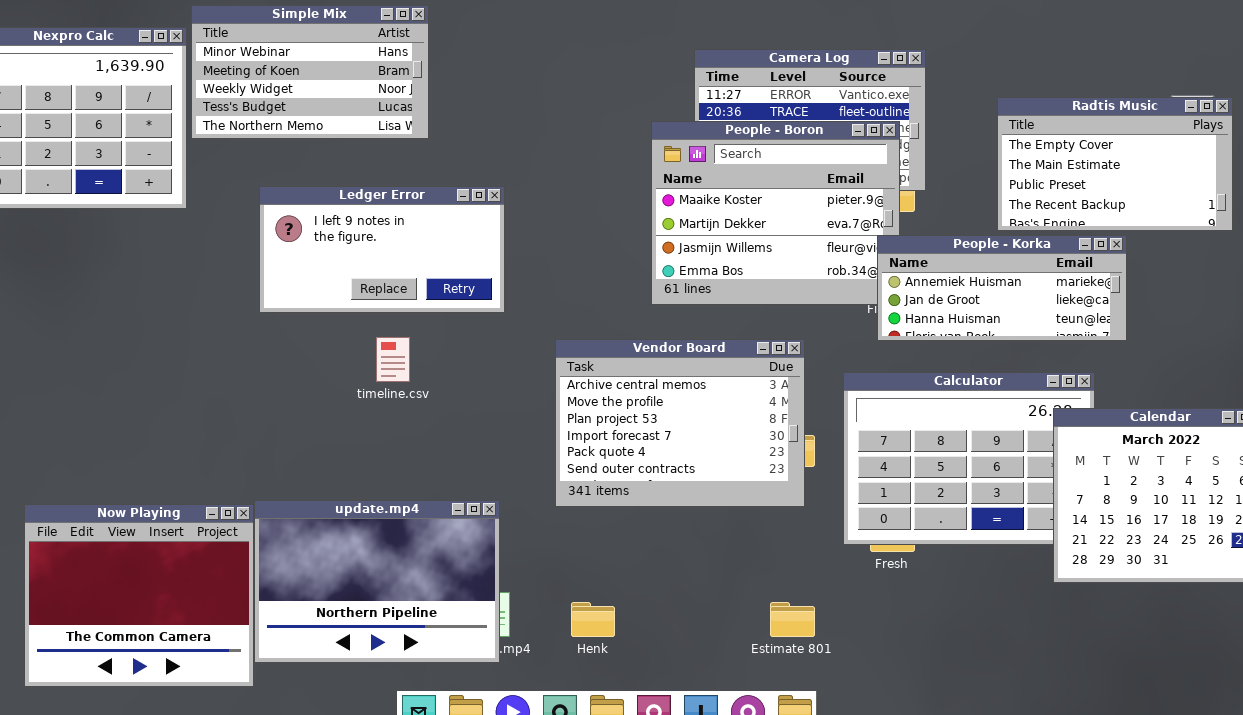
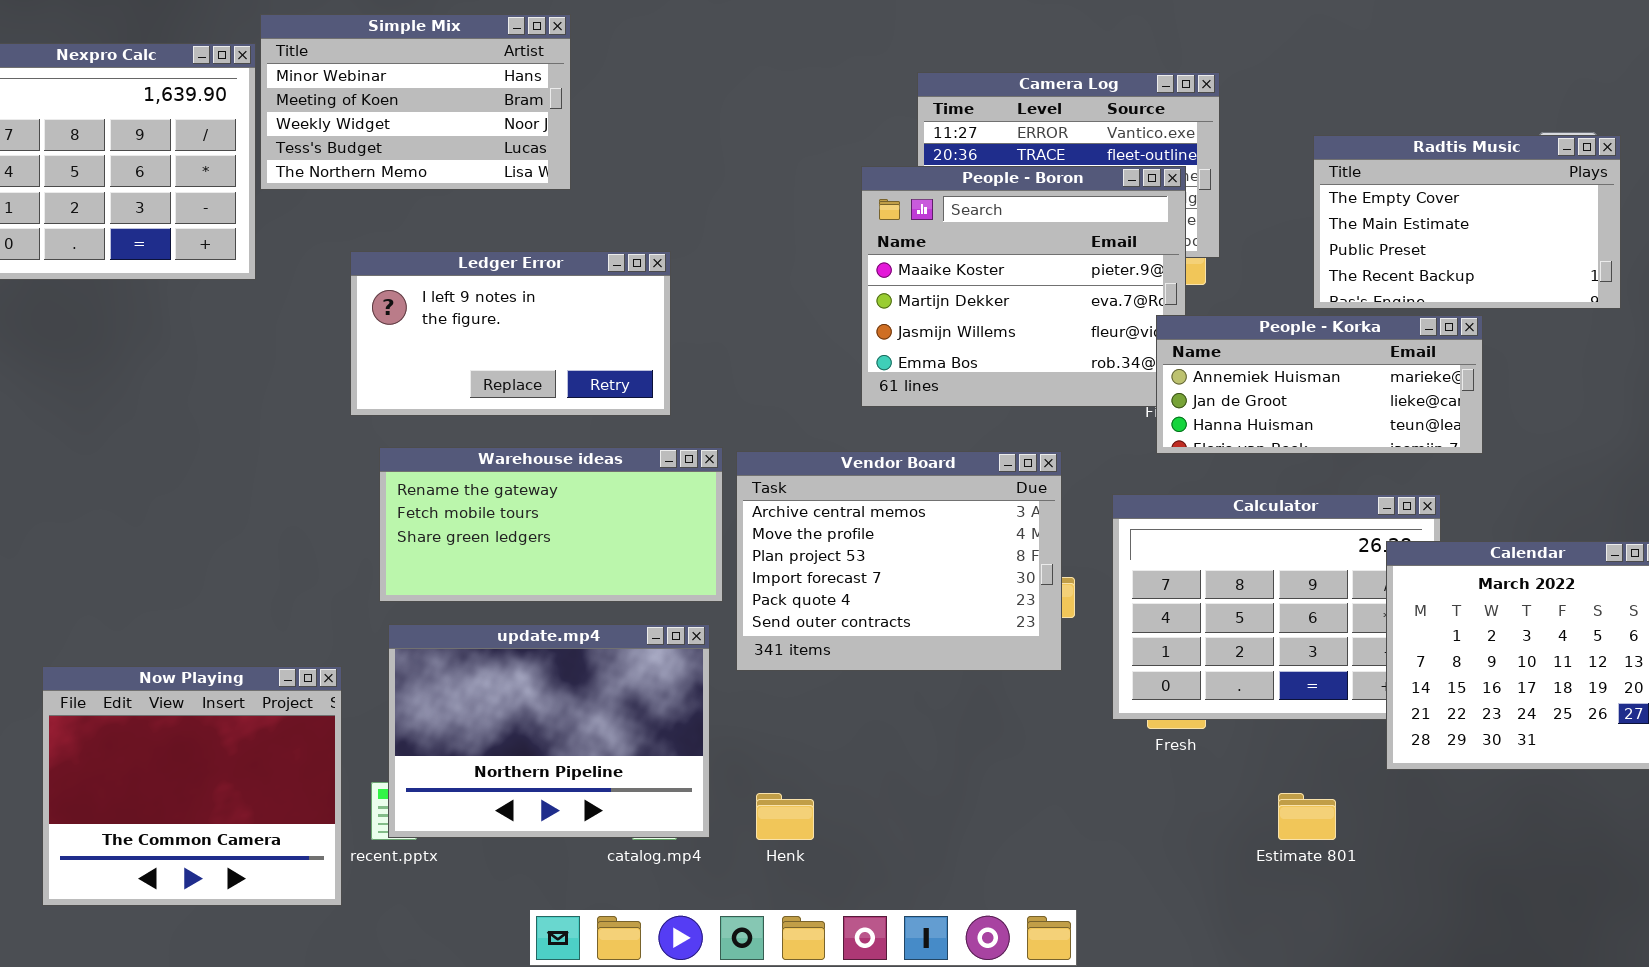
Warehouse ideas: none -> [379,447,723,602], opened
update.mp4: [254,500,500,663] -> [388,624,710,838], moved
Estimate 801: [770,602,815,637] -> [1278,793,1336,840], moved

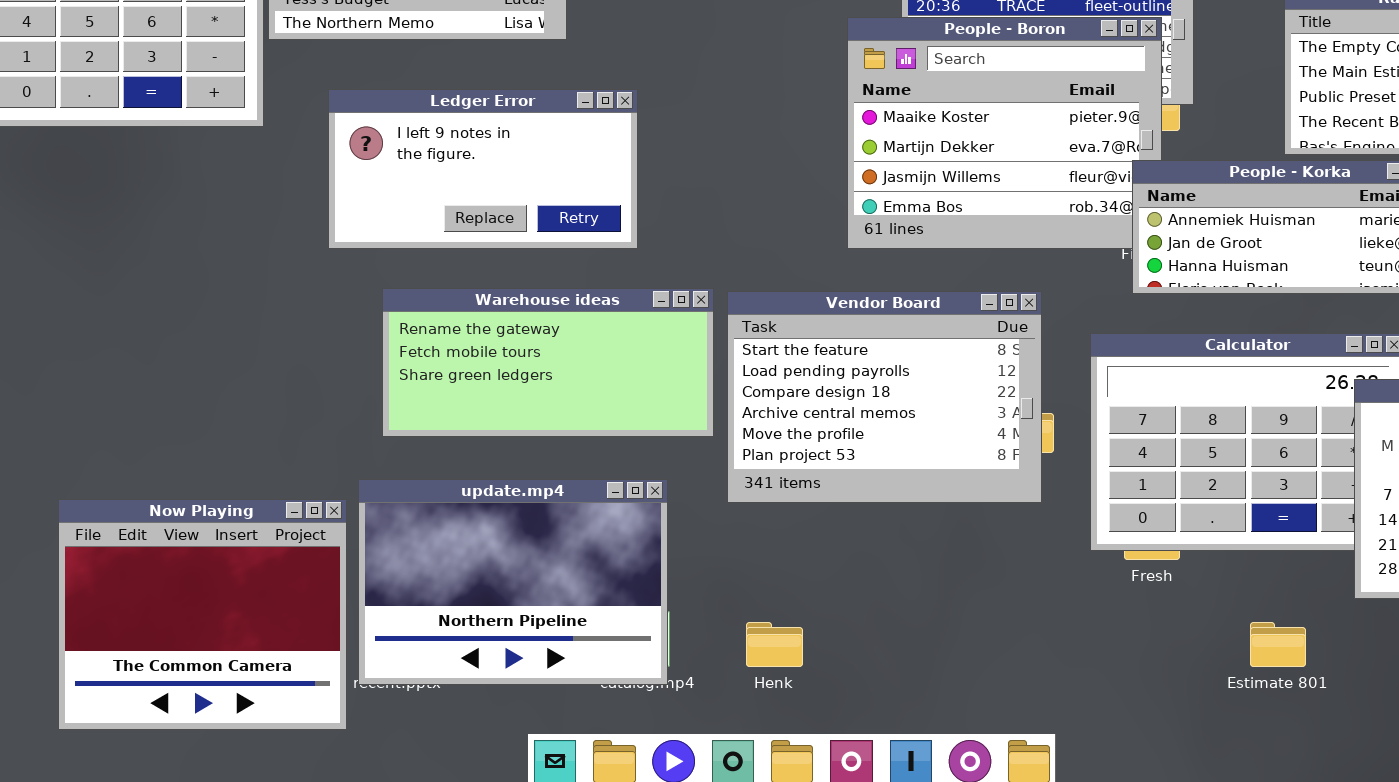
Ledger Error: [350,251,671,416] -> [328,89,638,249], moved
Vendor Board: [736,451,1062,671] -> [727,291,1042,503], scrolled up 3 rows
update.mp4: [388,624,710,838] -> [358,479,668,685], moved

